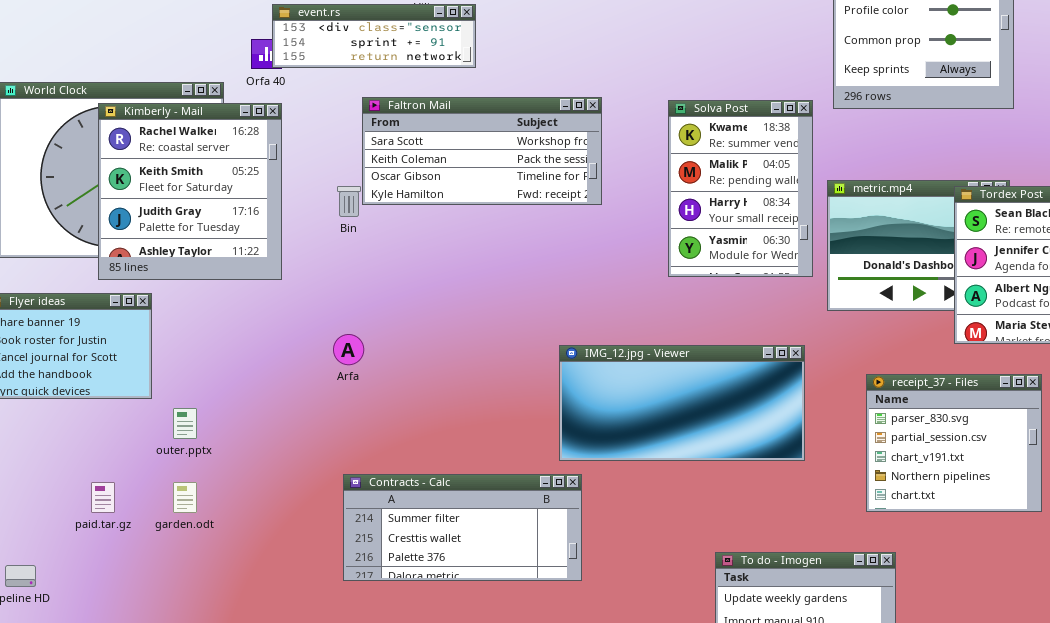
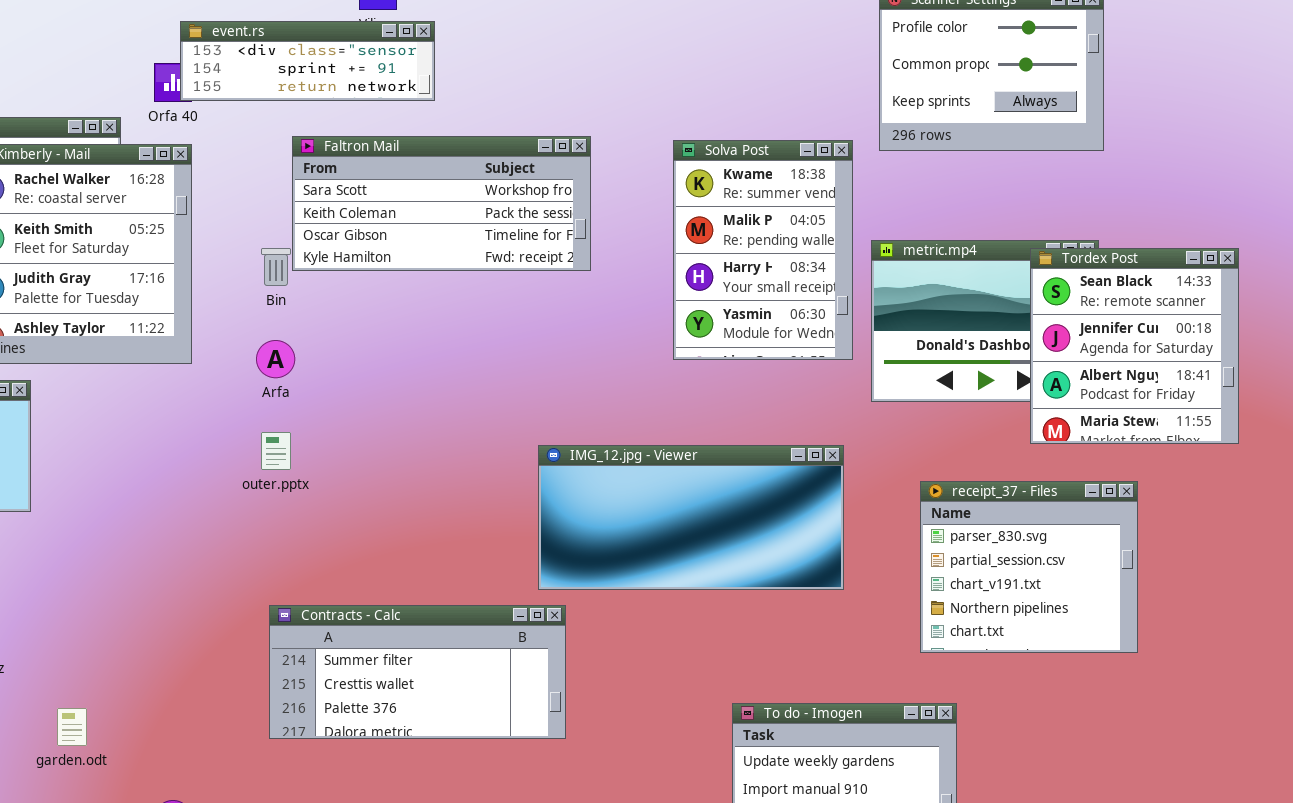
Arfa: [333,334,364,365] -> [256,340,295,378], moved
outer.pptx: [173,408,197,439] -> [261,432,291,470], moved
garden.odt: [173,482,197,513] -> [57,708,87,746], moved

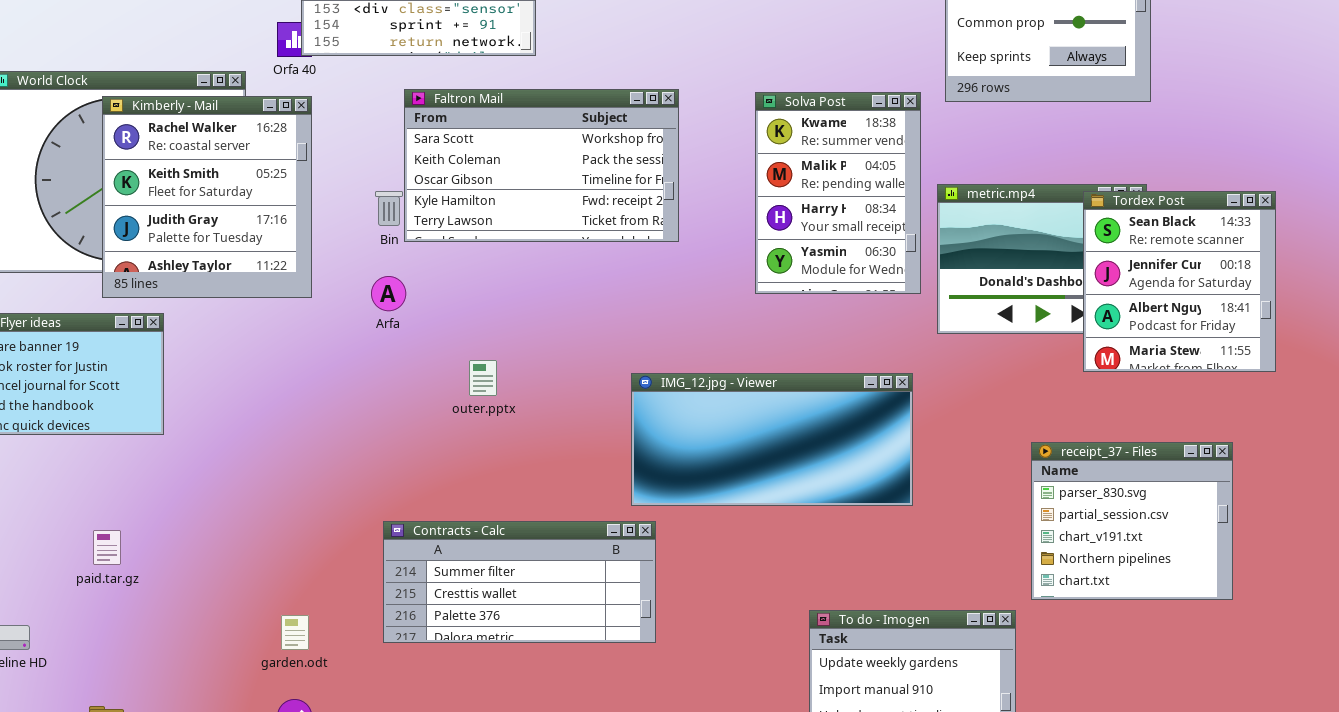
Faltron Mail: [292,136,591,271] -> [404,89,679,242], resized
outer.pptx: [261,432,291,470] -> [469,360,497,396], moved
receipt_37 - Files: [920,481,1138,653] -> [1031,442,1233,600], moved
garden.odt: [57,708,87,746] -> [281,615,309,650], moved

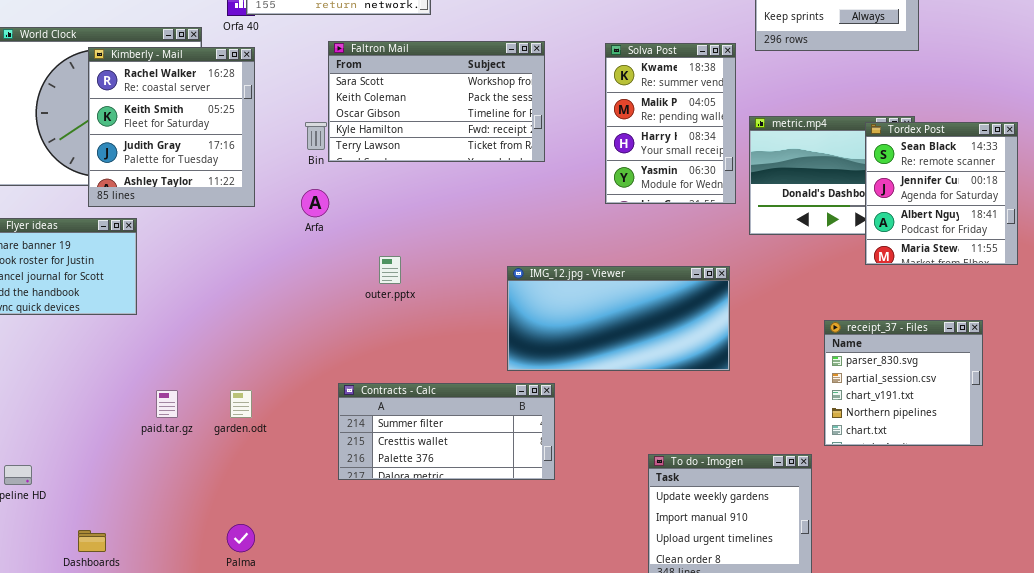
Contracts - Calc: [383,521,656,643] -> [338,383,555,480], moved
paid.tar.gz: [93,530,121,565] -> [156,390,178,418], moved
garden.odt: [281,615,309,650] -> [230,390,252,418], moved

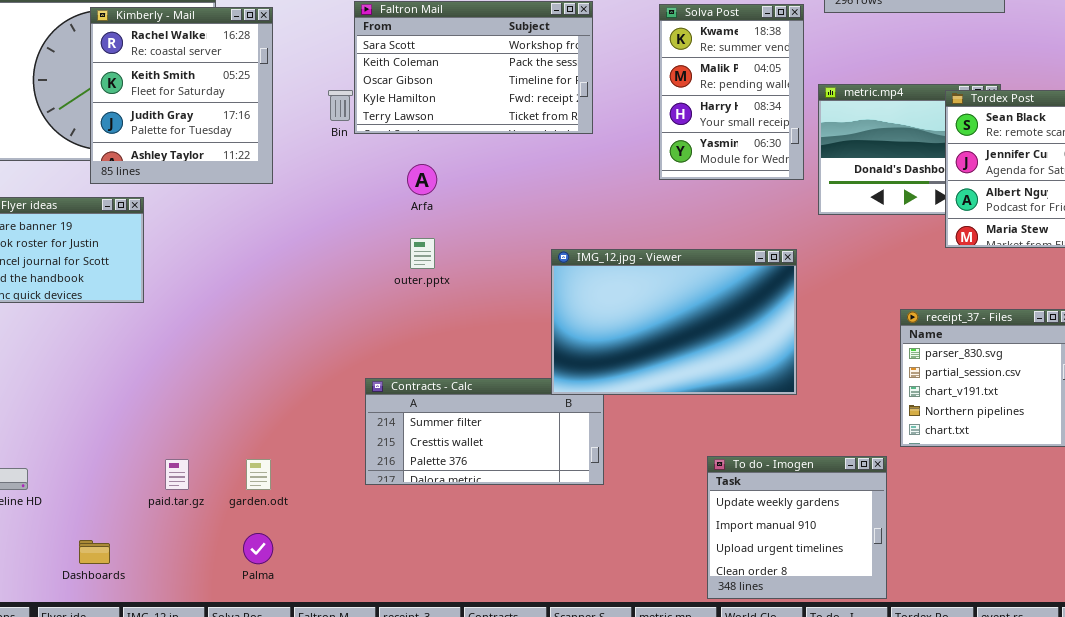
Arfa: [301,189,329,217] -> [407,164,437,195], moved
IMG_12.jpg - Viewer: [507,266,730,371] -> [551,249,797,395], resized
paid.tar.gz: [156,390,178,418] -> [165,459,189,490], moved
garden.odt: [230,390,252,418] -> [246,459,271,490], moved

